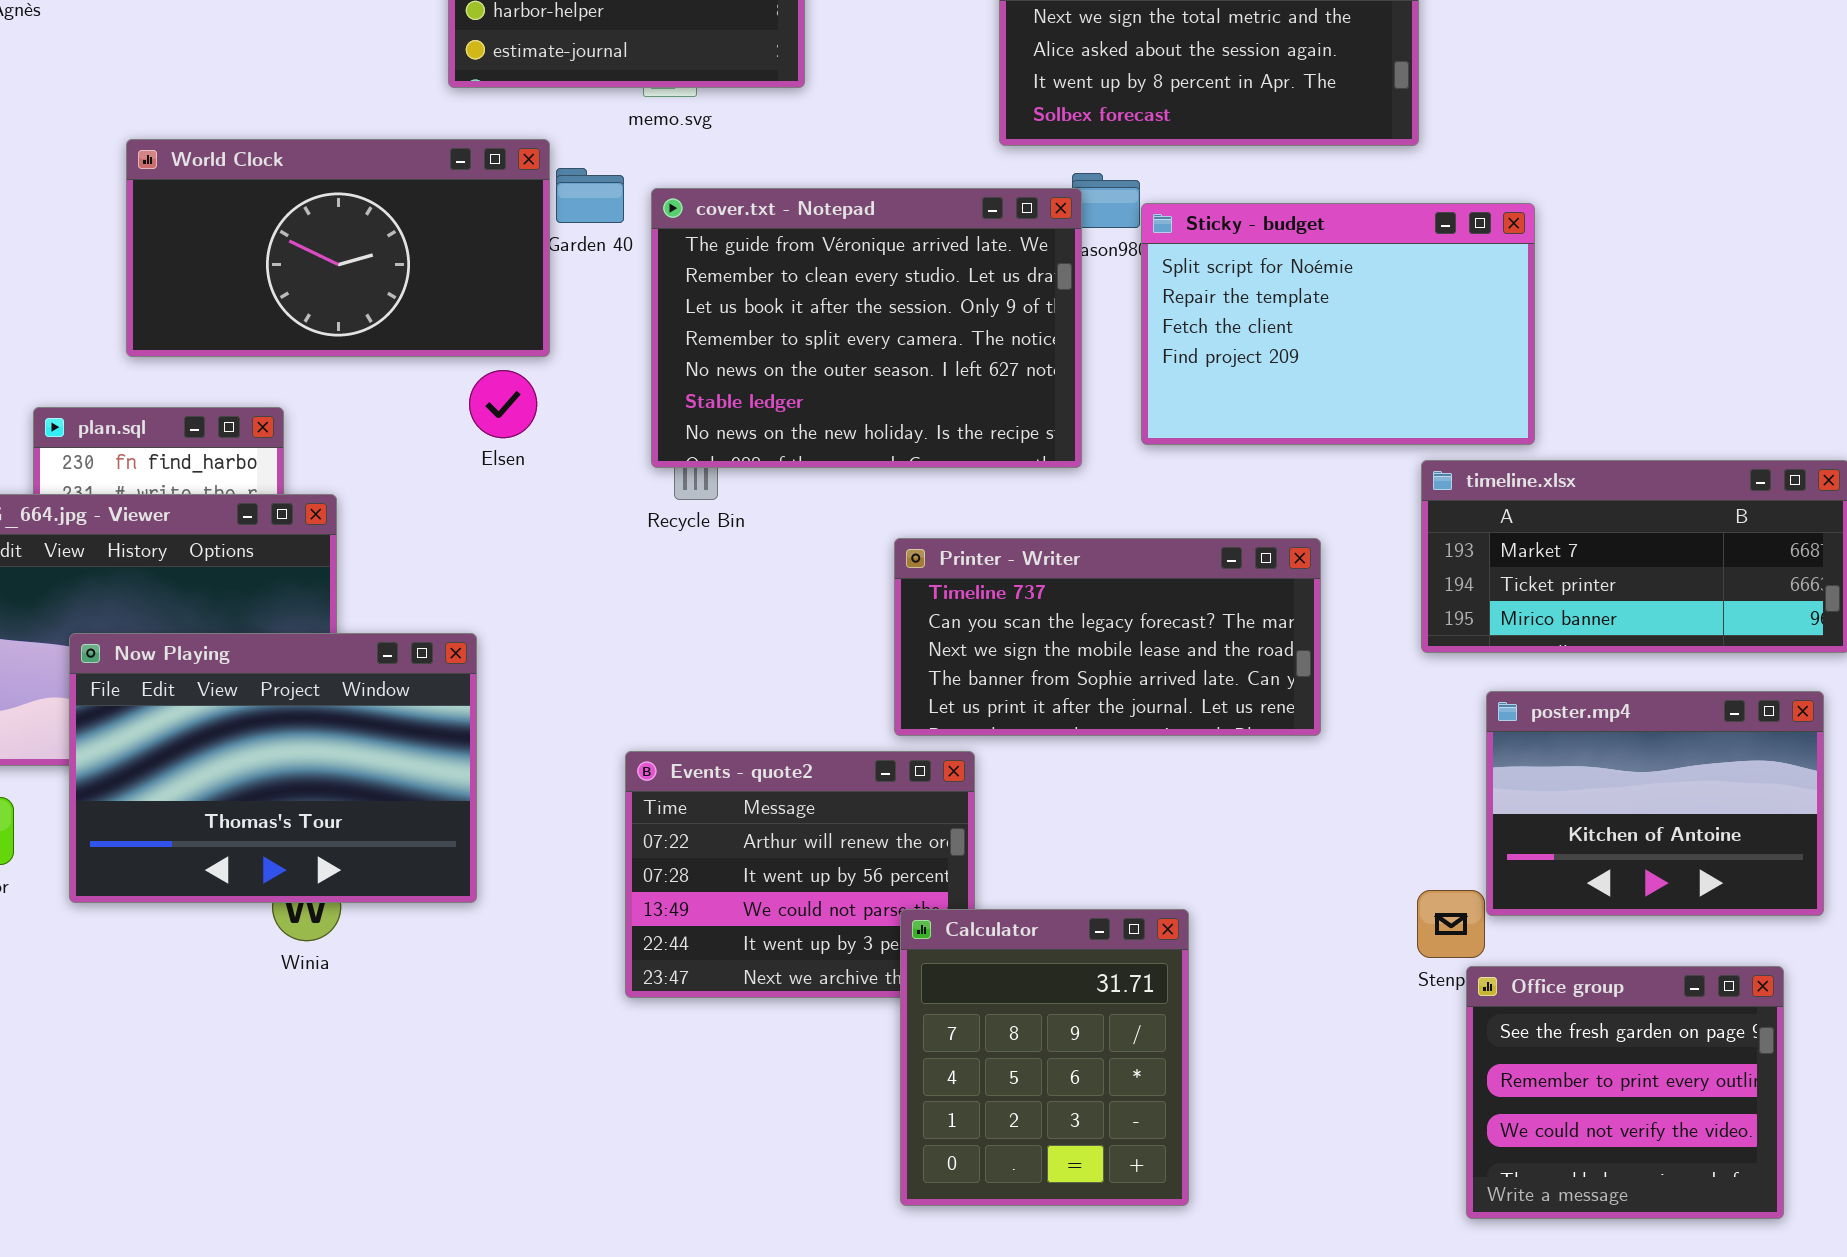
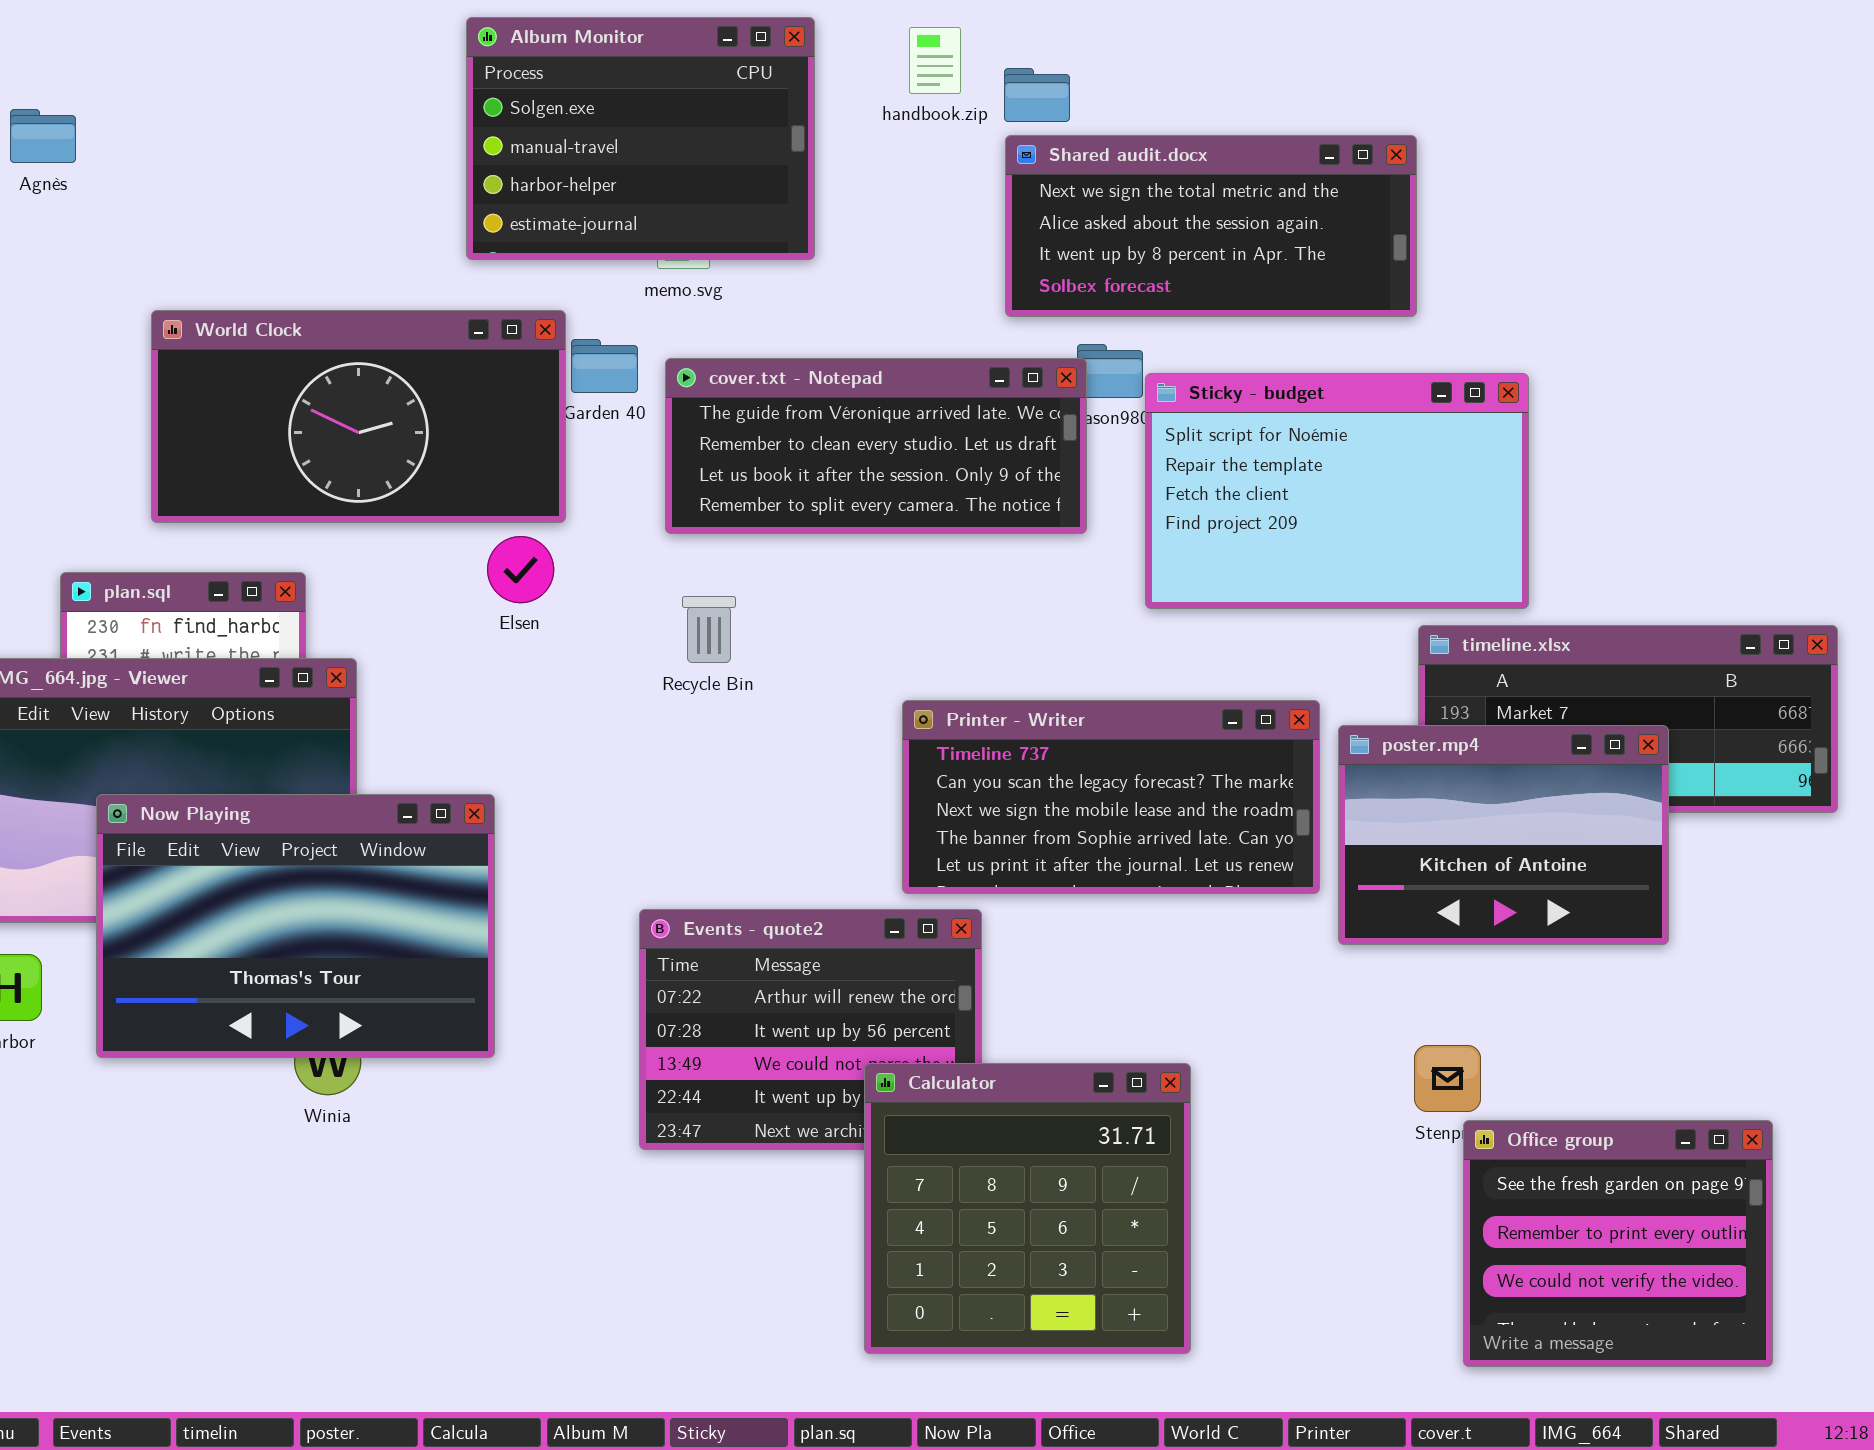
cover.txt - Notepad: [651,188,1082,468] -> [665,358,1087,534], resized
poster.mp4: [1486,691,1824,916] -> [1338,725,1669,945], moved
Calculator: [900,909,1189,1206] -> [864,1063,1191,1354], resized

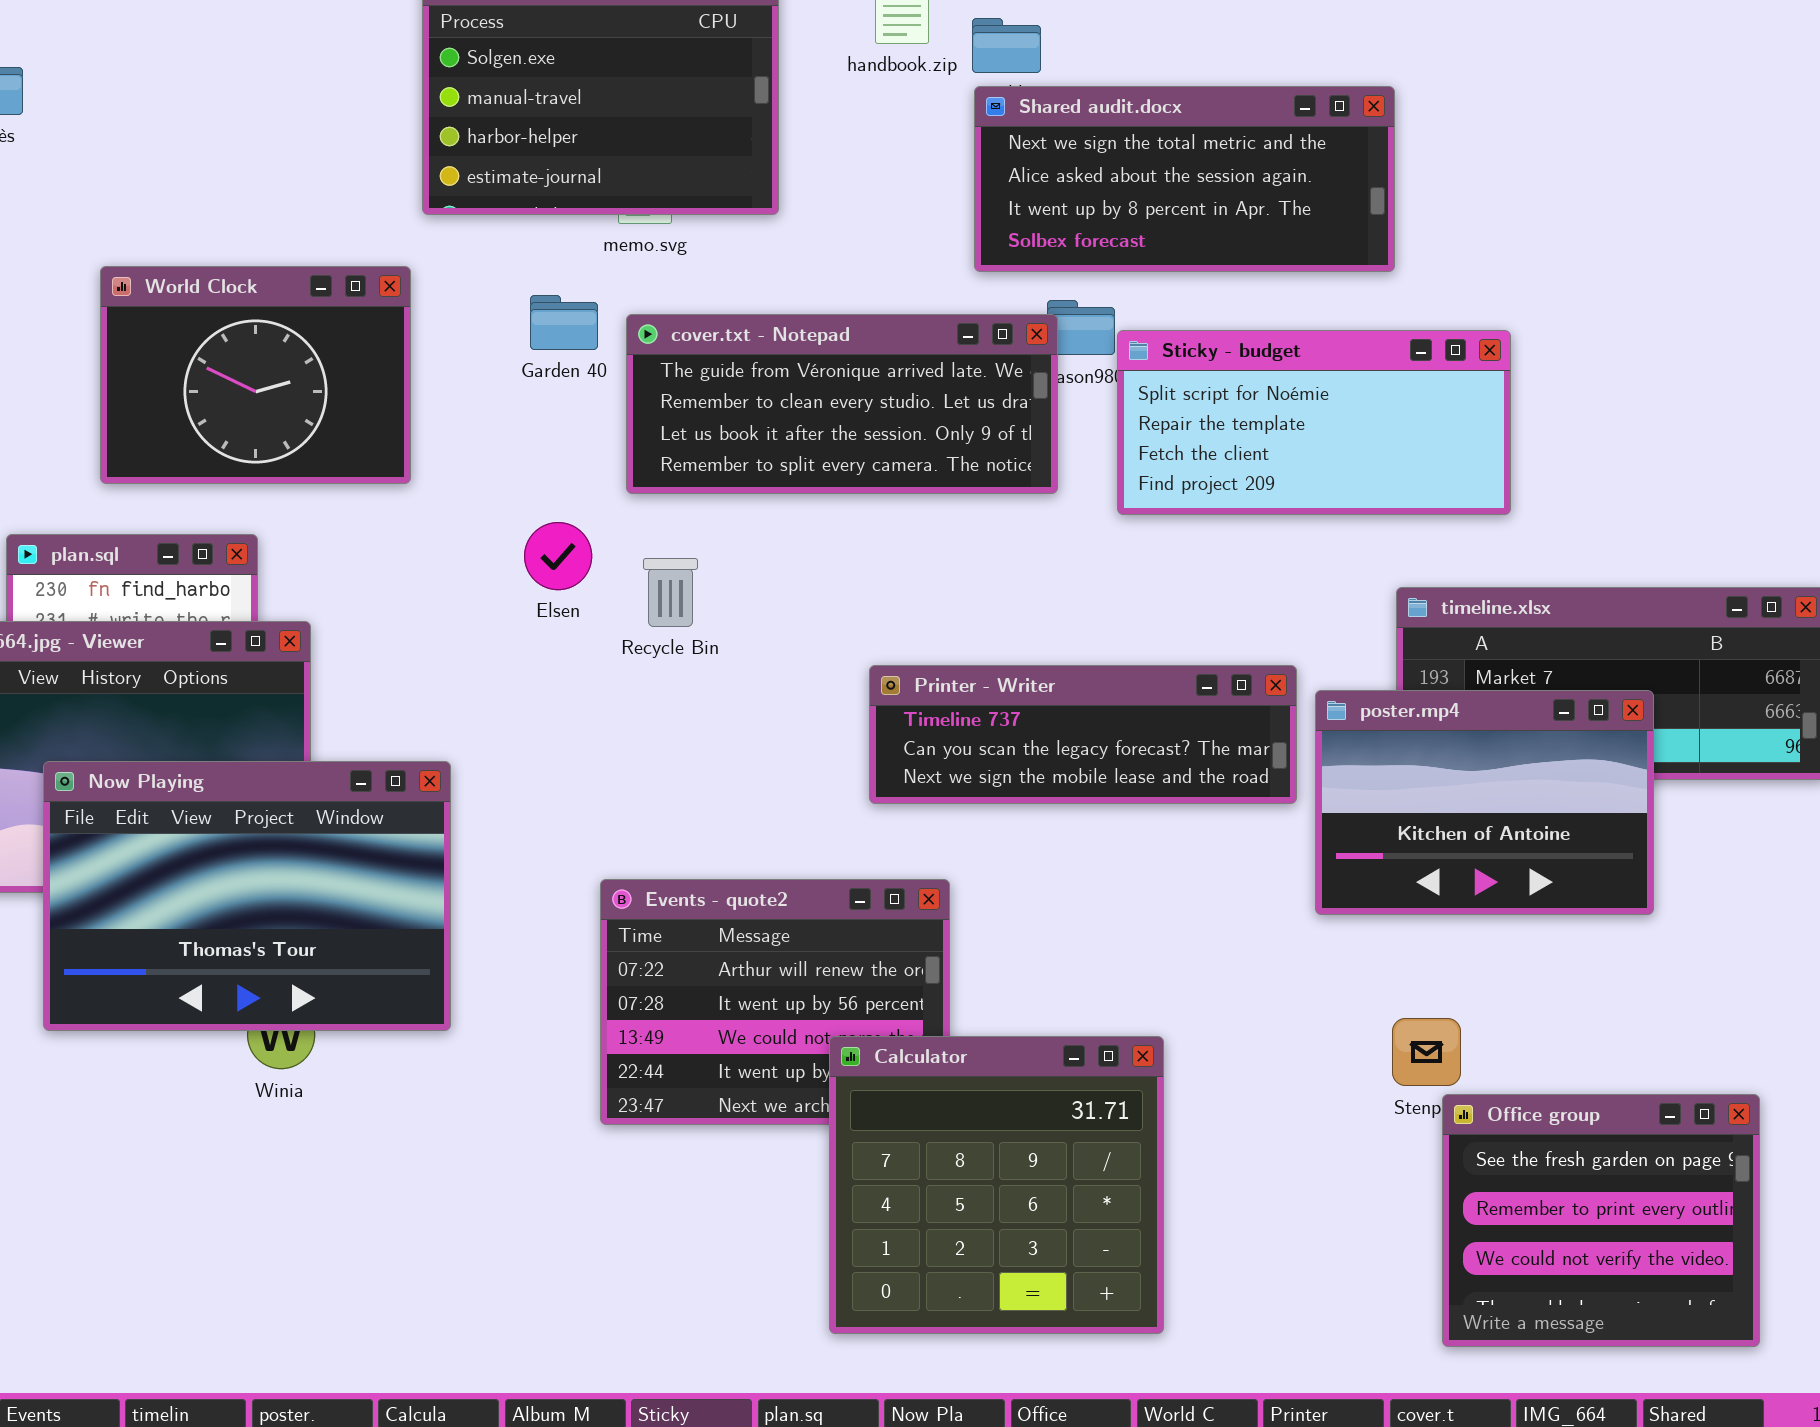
World Clock: [151,310,566,523] -> [100,266,411,484], resized
Sticky - budget: [1145,373,1529,609] -> [1117,330,1511,515], resized
Elsen: [487,536,554,603] -> [524,522,592,590], moved
Printer - Writer: [902,700,1320,894] -> [869,665,1297,804], resized

